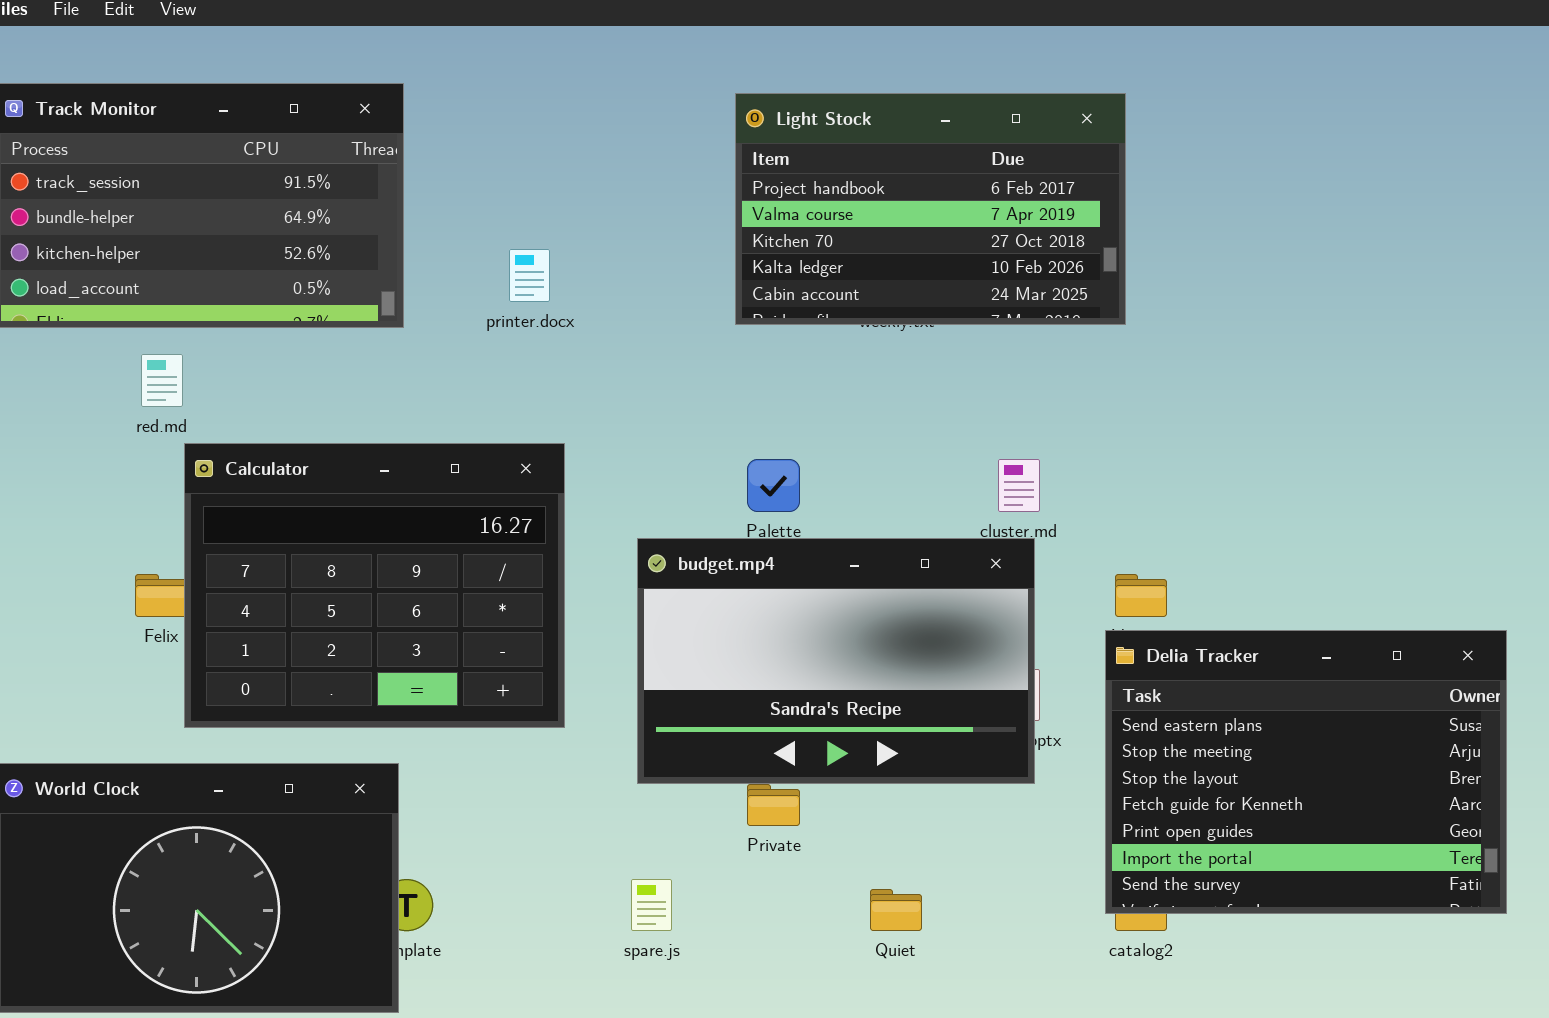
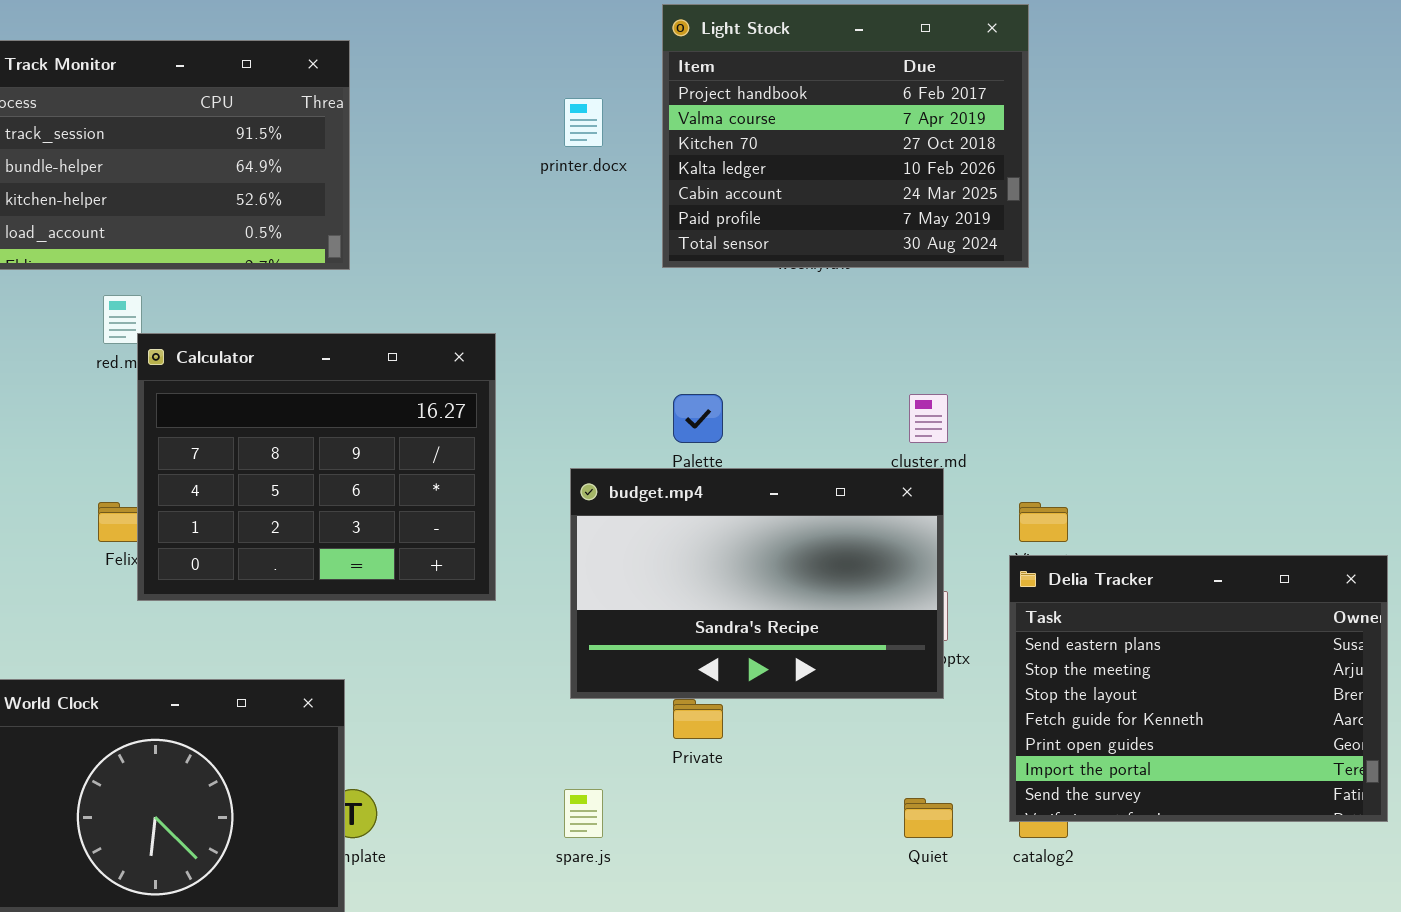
Light Stock: [735,93,1126,325] -> [662,4,1029,268], resized
printer.docx: [509,249,550,302] -> [564,98,603,147], moved
Calculator: [184,443,565,728] -> [137,333,496,601], moved
Quiet: [870,889,922,931] -> [904,798,953,838], moved

